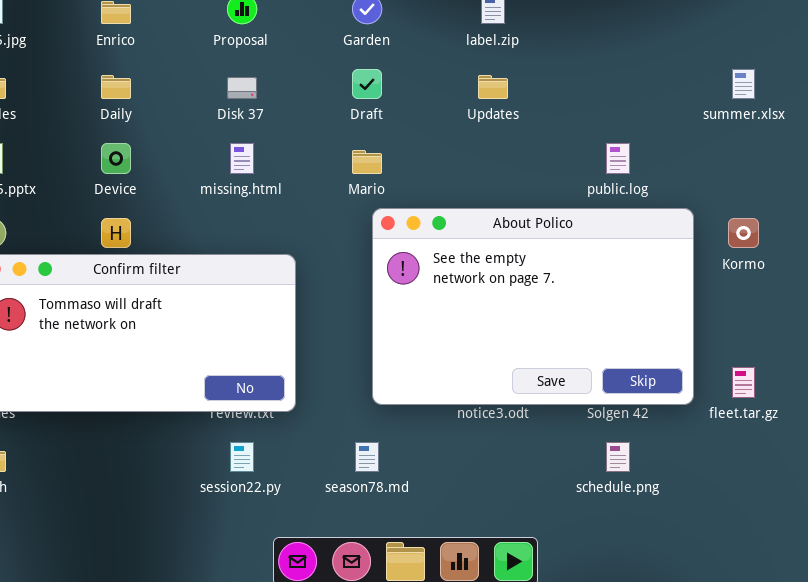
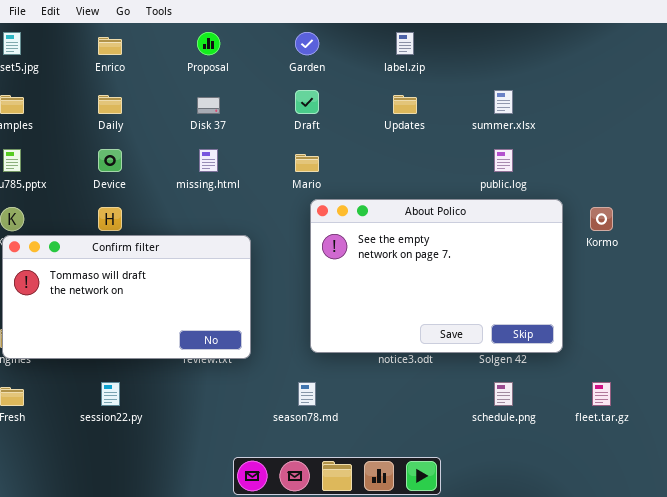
summer.xlsx: [732,69,755,99] -> [494,90,513,114], moved
fleet.tar.gz: [732,367,755,398] -> [592,382,611,406], moved
session22.py: [230,442,254,472] -> [101,382,120,406], moved

